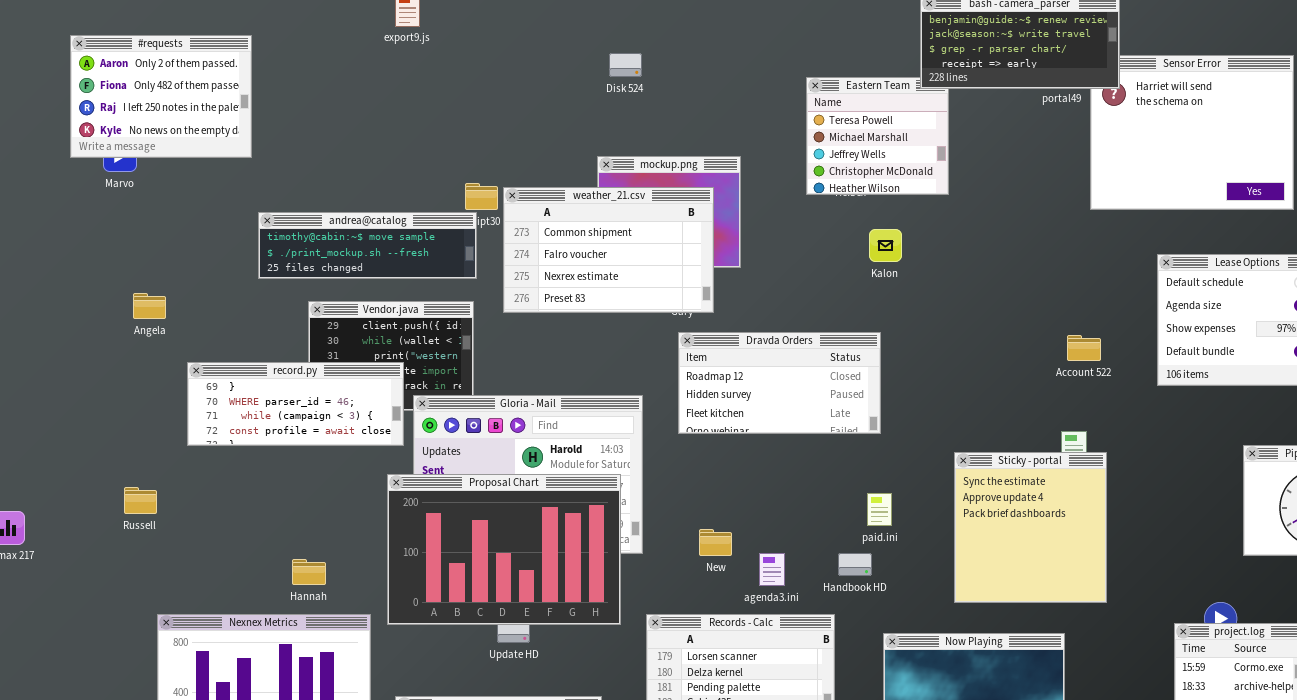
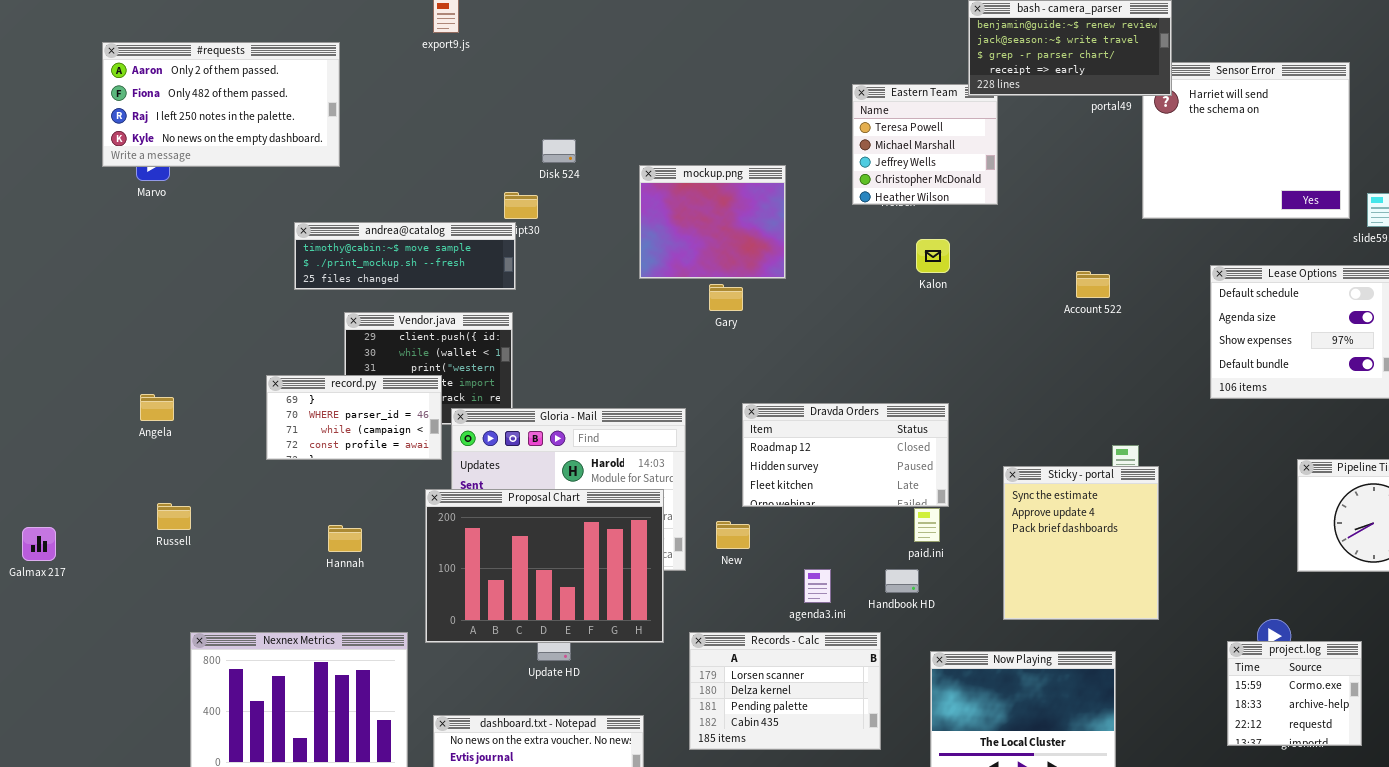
#requests: [70,35,252,158] -> [102,42,340,167], resized
Disk 524: [609,53,642,77] -> [542,139,576,163], moved
weather_21.csv: [503,187,714,313] -> none, closed
Angela: [133,293,166,319] -> [140,394,174,421], moved
Dravda Orders: [678,332,881,434] -> [742,403,949,507], moved
Account 522: [1067,335,1101,361] -> [1076,271,1110,298], moved
record.py: [187,362,404,446] -> [266,375,442,460], resized
New: [699,529,732,556] -> [716,521,750,549], moved
Hannah: [292,559,326,585] -> [328,525,362,552], moved

